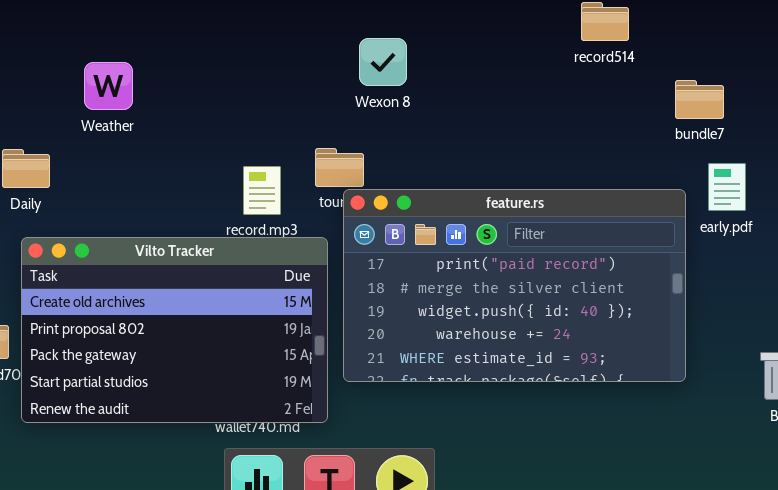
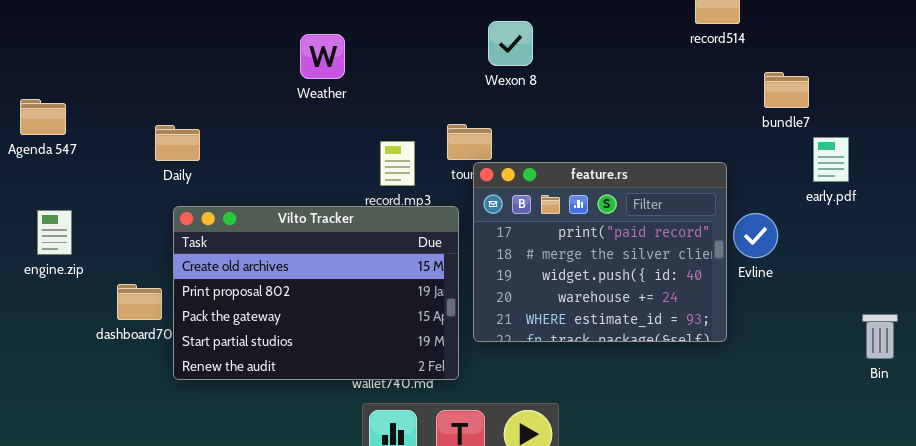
Weather: [84,62,133,110] -> [300,34,345,79], moved
bundle7: [675,80,724,119] -> [764,72,809,108], moved
feature.rs: [343,189,686,382] -> [473,162,727,342], resized

